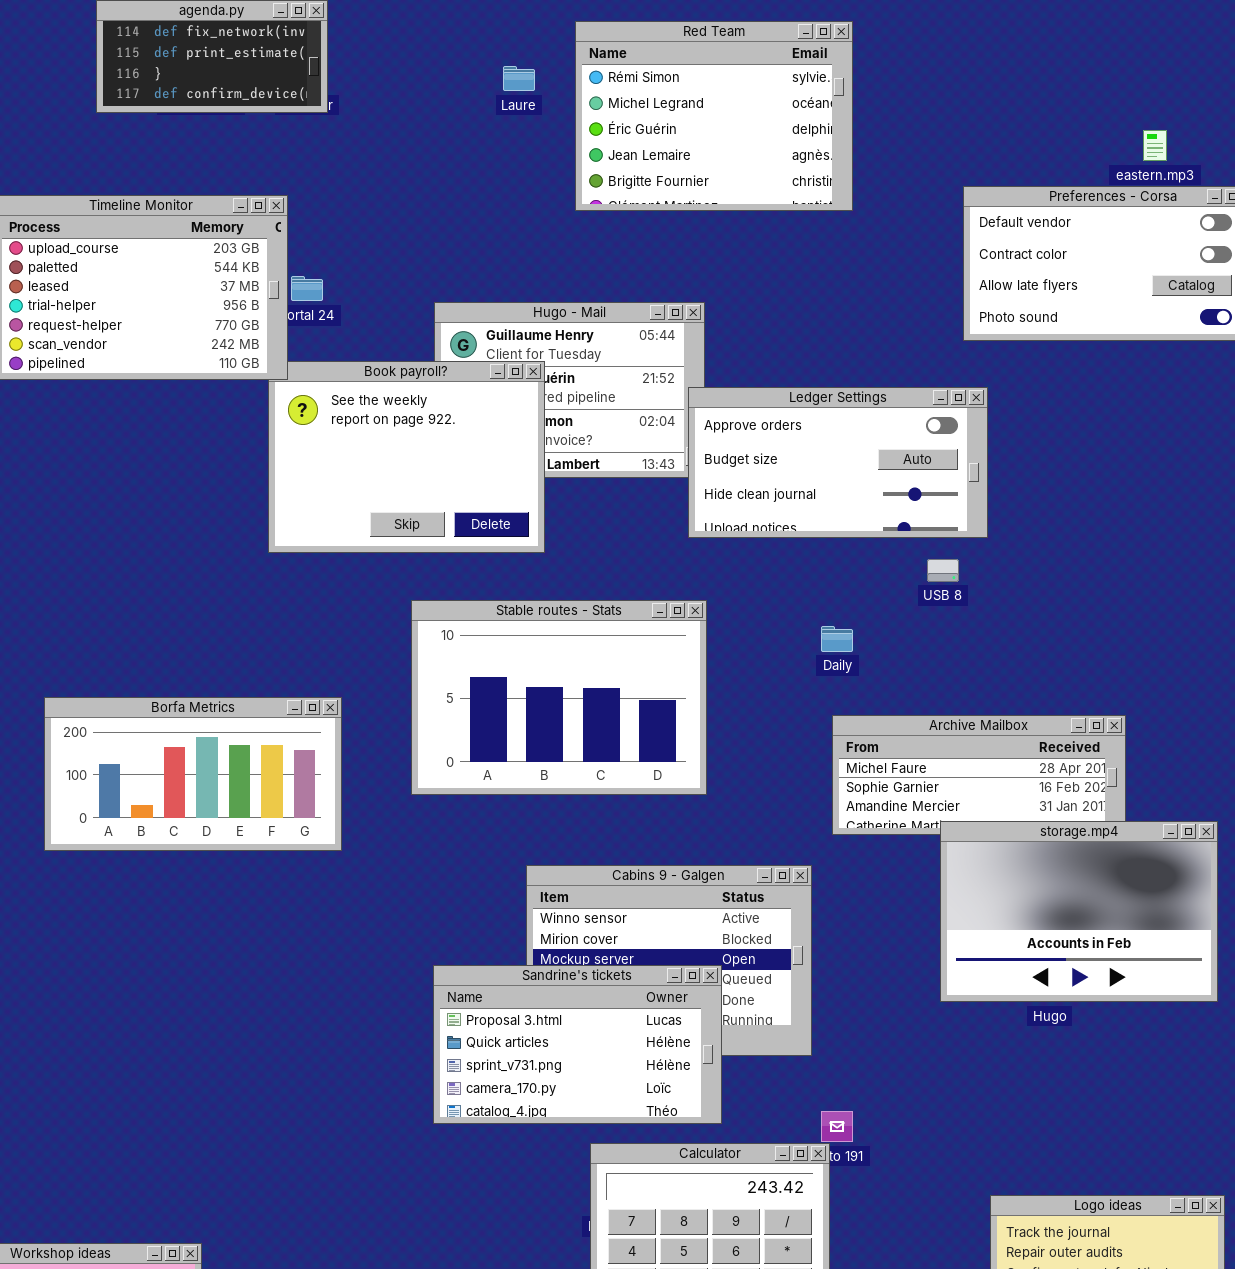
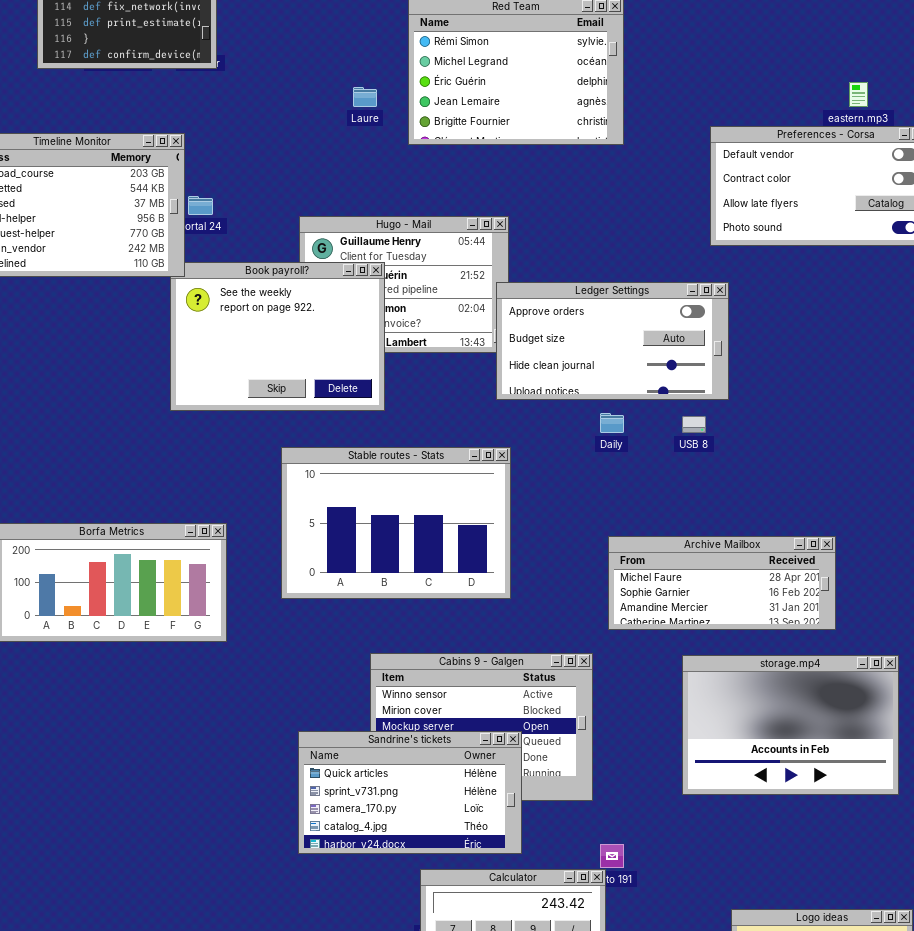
Laure: [503,66,535,91] -> [353,87,377,107], moved
Daily: [821,626,853,652] -> [600,413,624,433], moved
storage.mp4: [940,821,1218,1002] -> [682,655,899,795], moved
Sandrine's tickets: [433,965,722,1124] -> [298,731,522,854], scrolled down 1 row

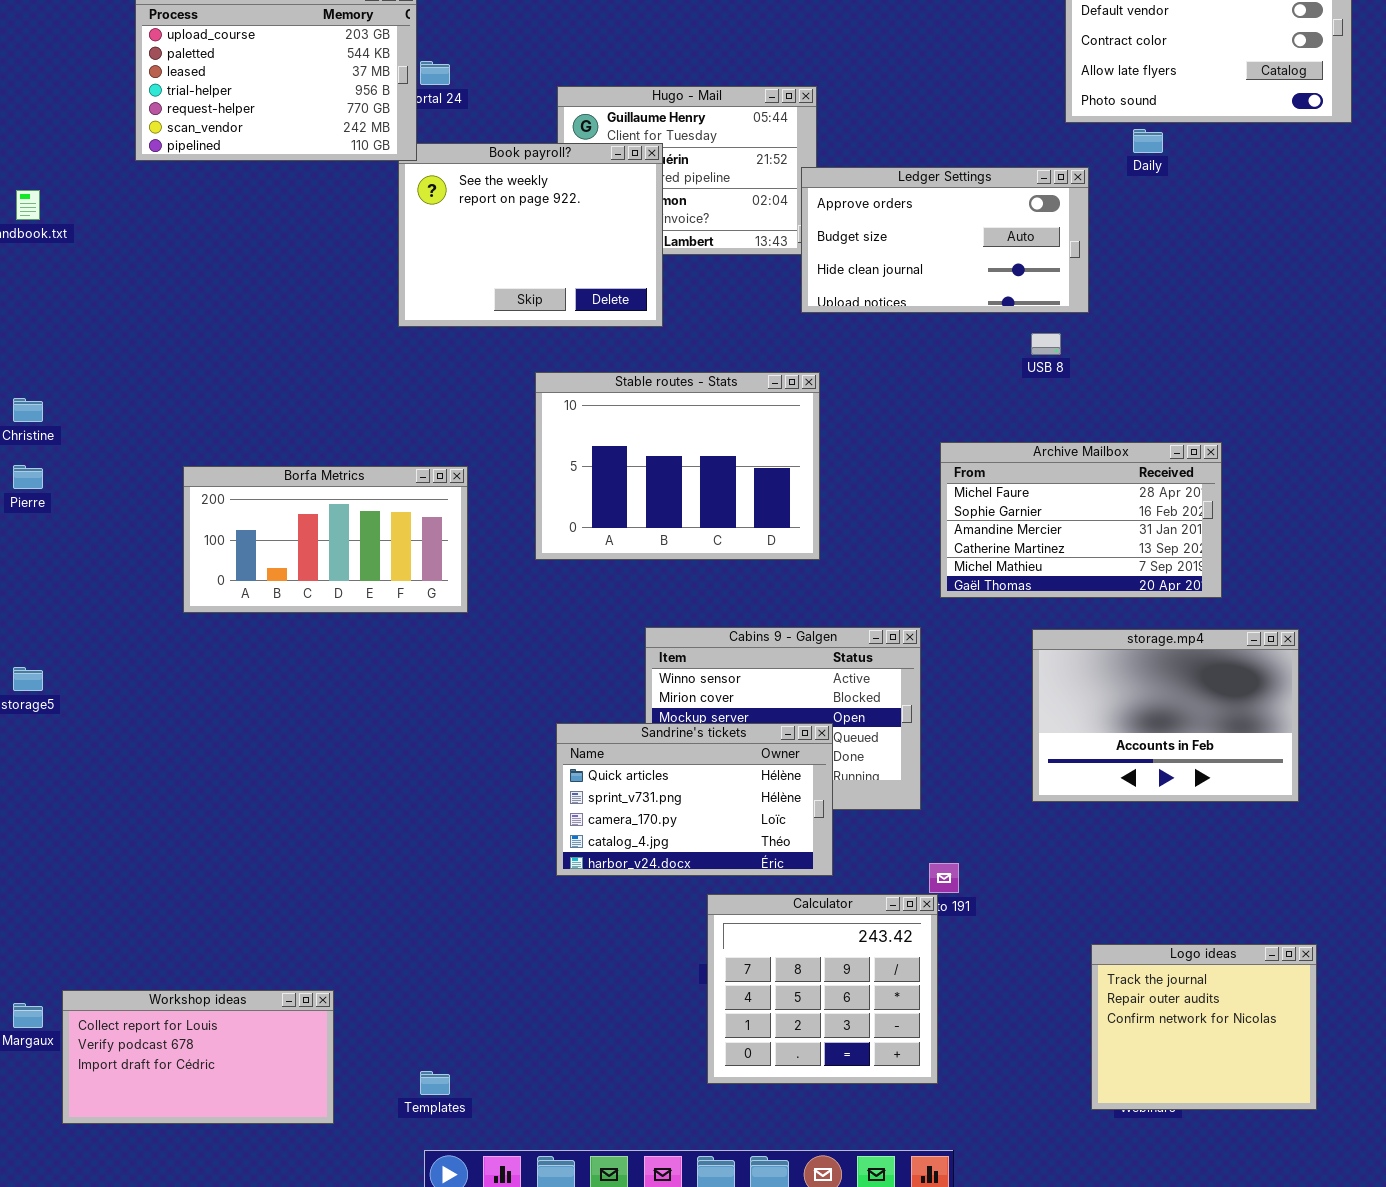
Daily: [600,413,624,433] -> [1133,129,1163,153], moved
Archive Mailbox: [608,536,836,630] -> [940,442,1222,598], resized

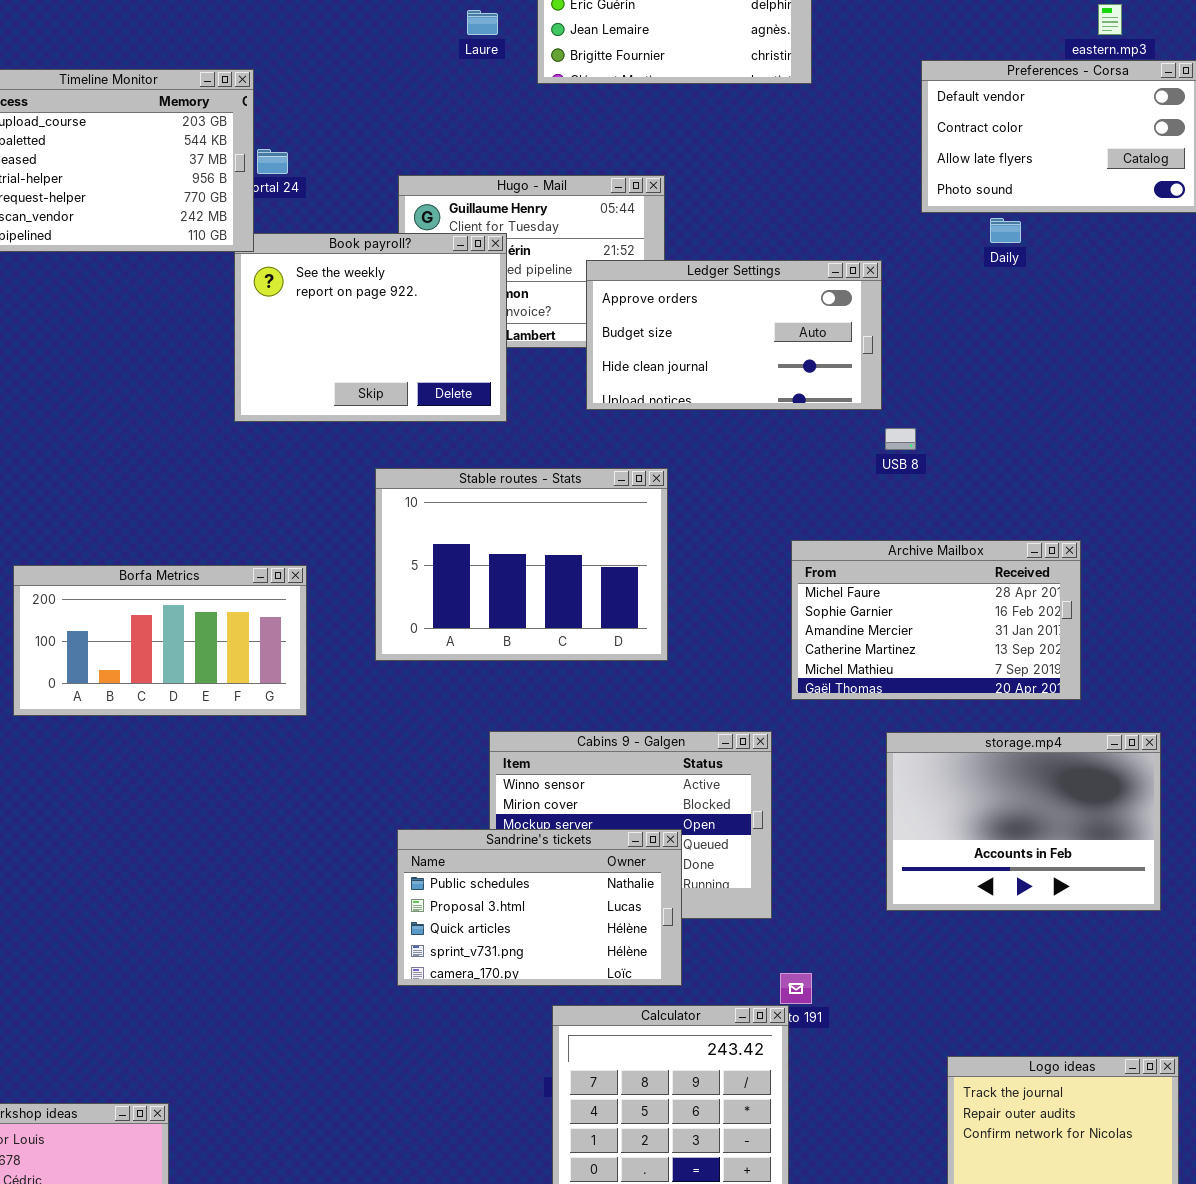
Ledger Settings: [801,167,1089,313] -> [586,260,882,410], moved
Sandrine's tickets: [556,723,833,876] -> [397,829,682,986], scrolled up 2 rows

